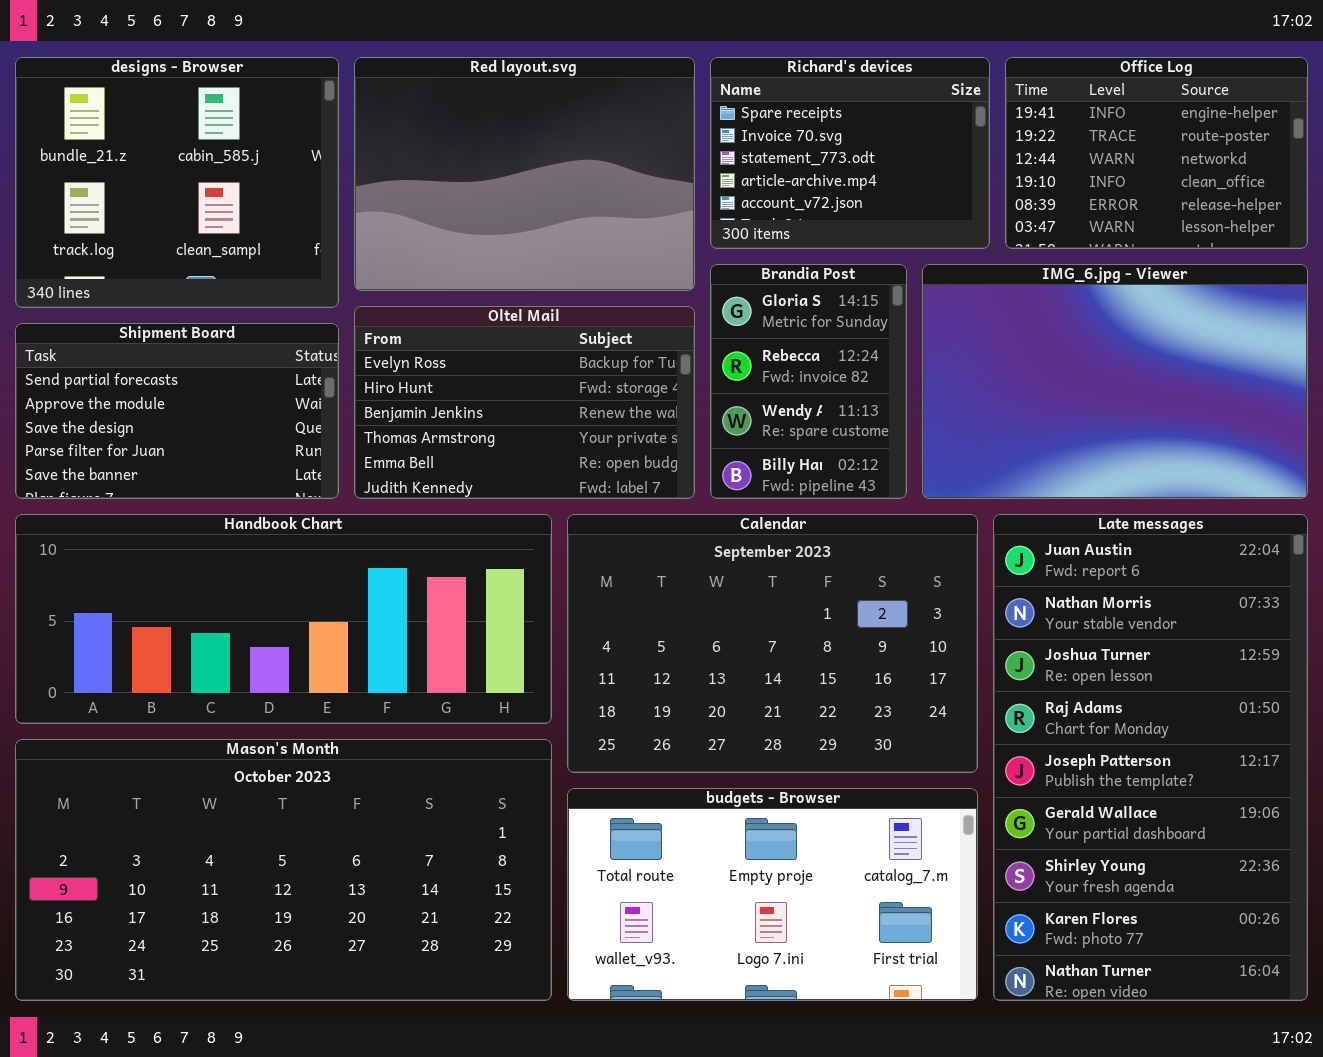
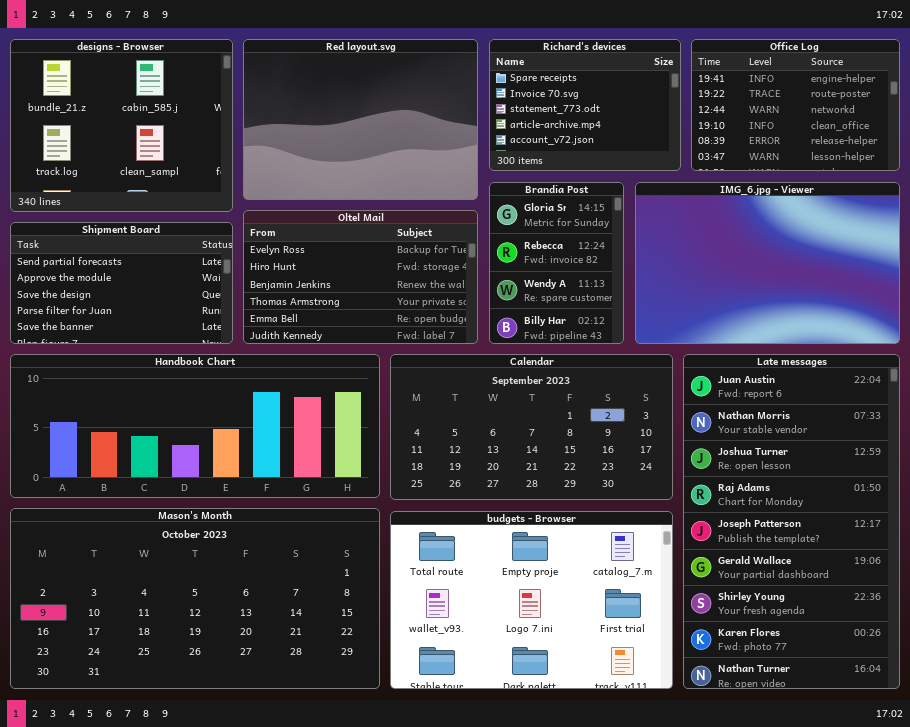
Calendar: [567,514,978,773] -> [390,354,673,500], resized
budgets - Browser: [567,788,978,1001] -> [390,511,673,689], resized

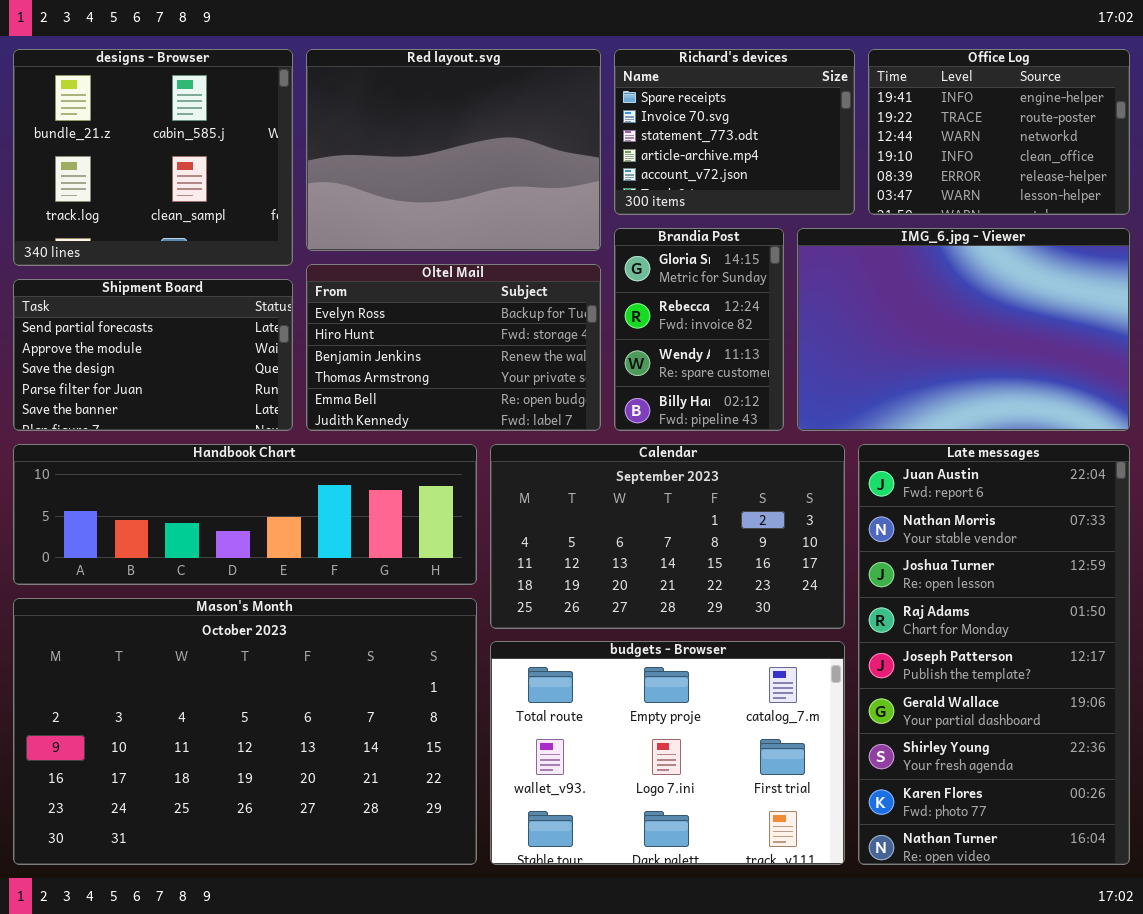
Handbook Chart: [10,354,380,498] -> [13,444,477,585], resized
Mason's Month: [10,508,380,689] -> [13,598,477,865], resized

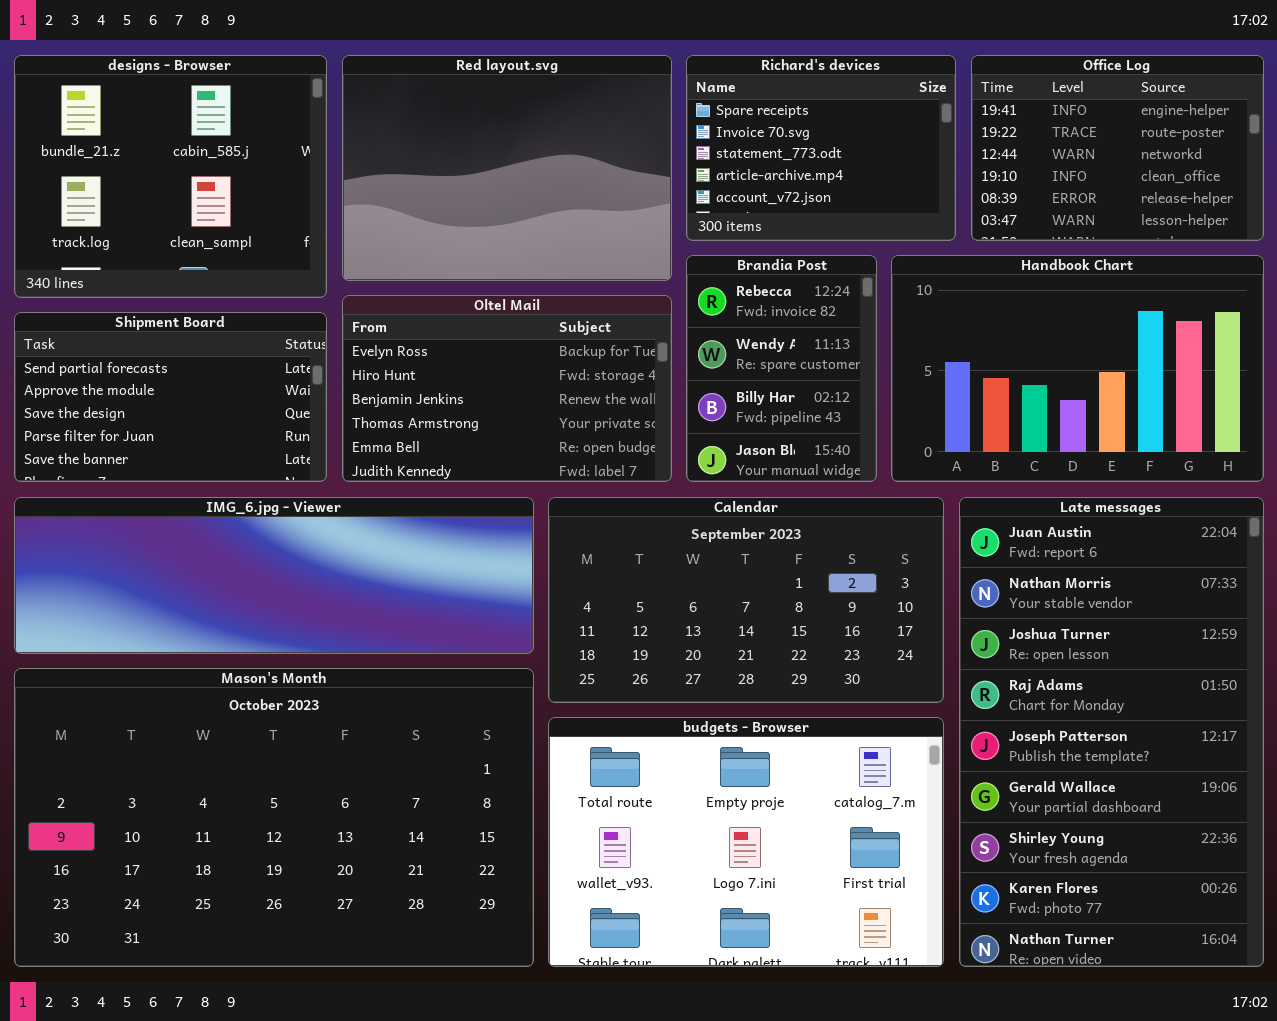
Brandia Post: [614,228,784,431] -> [686,255,877,482], scrolled down 1 row
IMG_6.jpg - Viewer: [797,228,1130,431] -> [14,497,534,654], moved, resized
Handbook Chart: [13,444,477,585] -> [891,255,1264,482], moved, resized

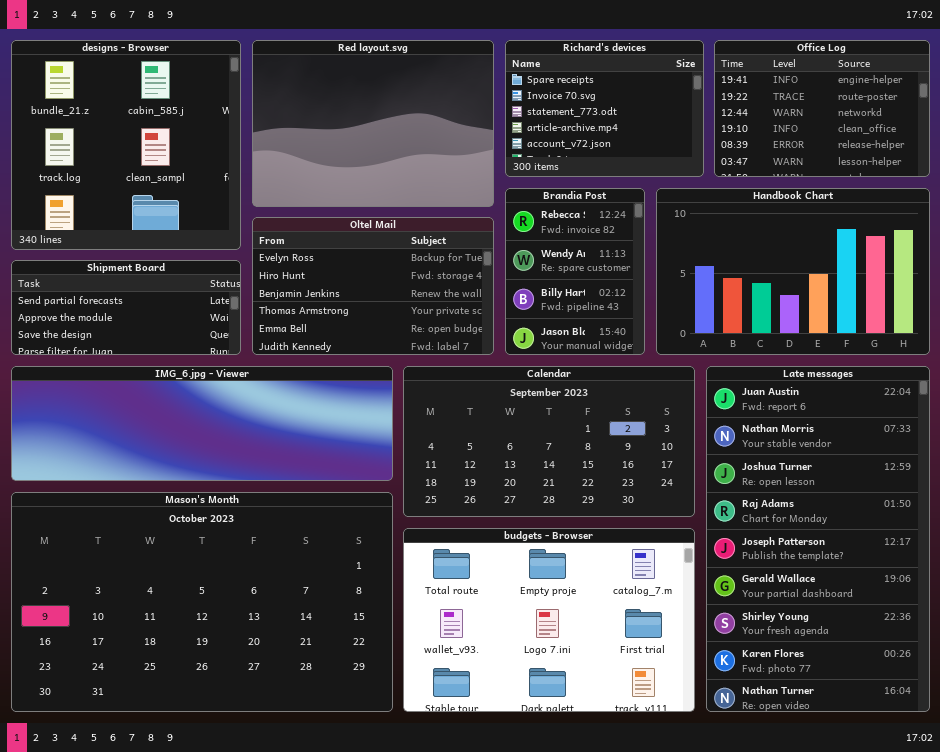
designs - Browser: [14,55,327,298] -> [11,40,241,250], resized
Shipment Board: [14,312,327,482] -> [11,260,241,355], resized

